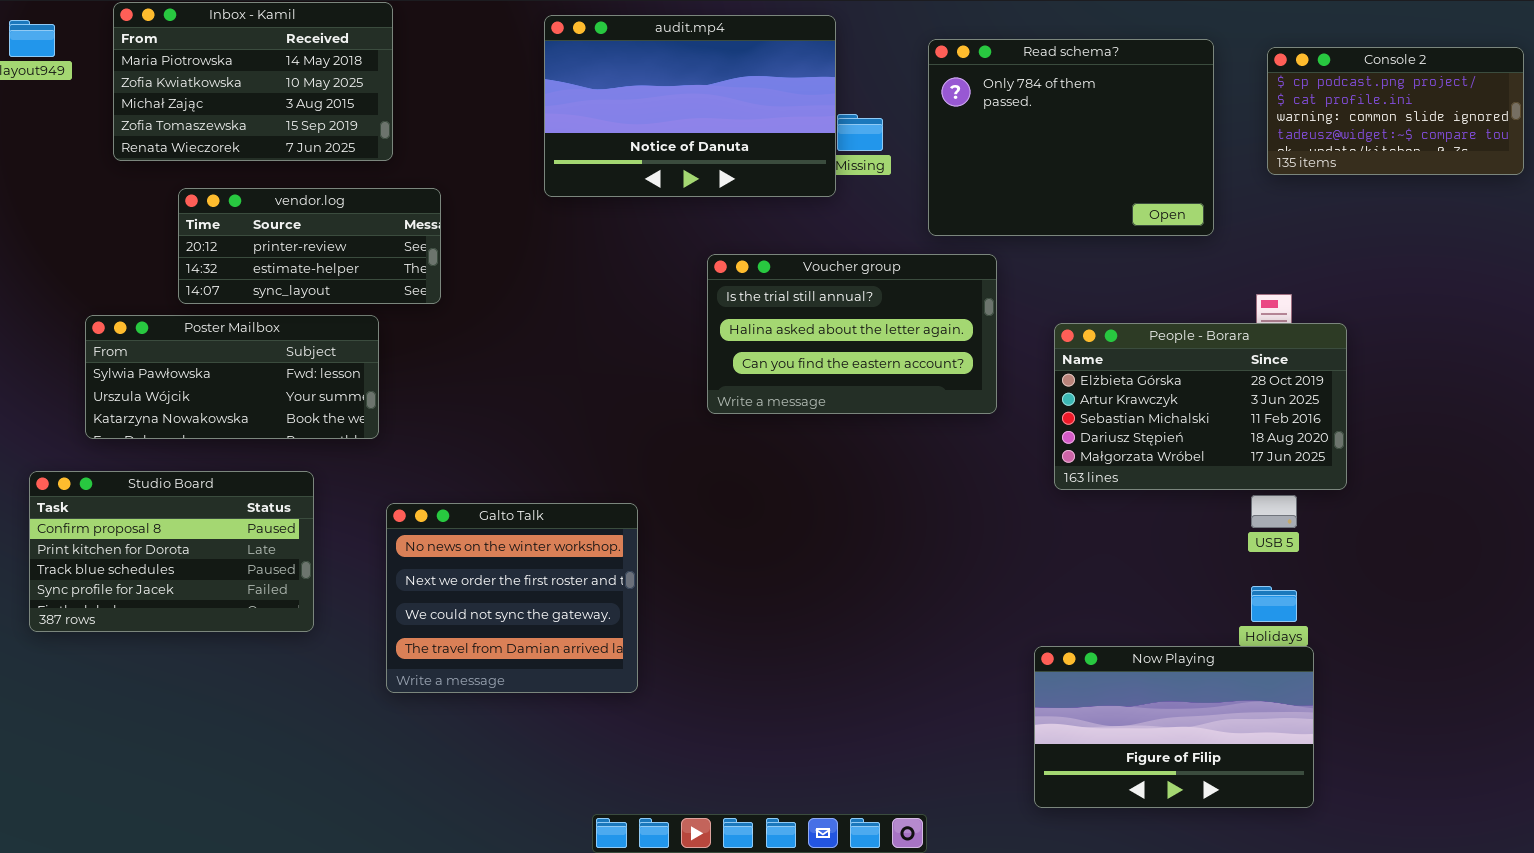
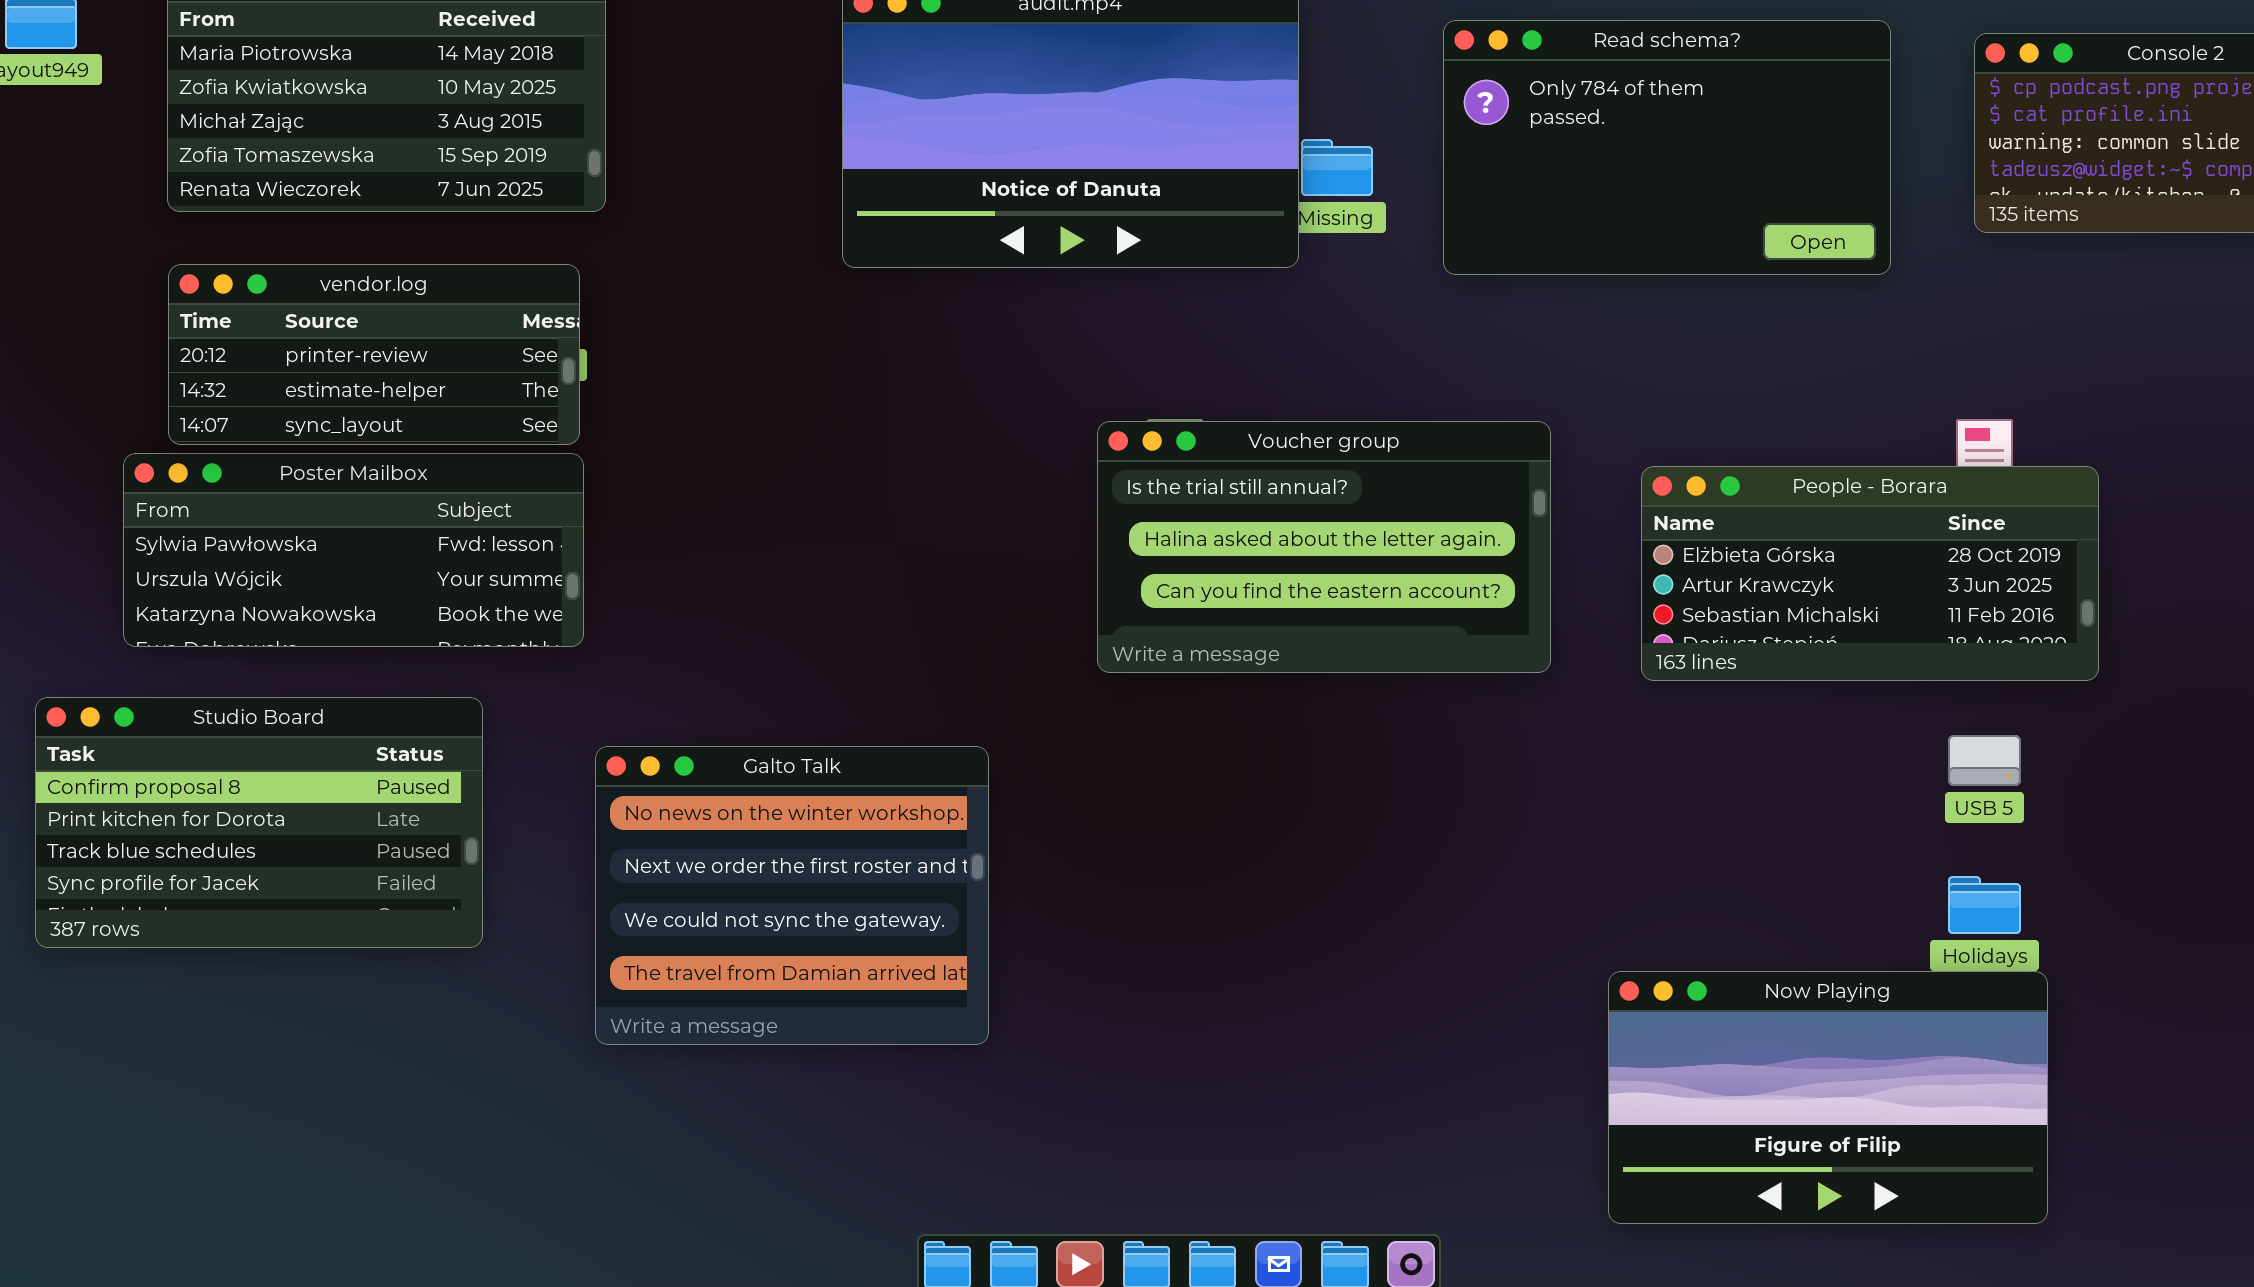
Read schema?: [928,39,1214,236] -> [1443,20,1891,275], resized
vendor.log: [178,188,441,304] -> [168,264,580,445], moved
Voucher group: [707,254,997,414] -> [1097,421,1551,673], moved
People - Borara: [1054,323,1347,490] -> [1641,466,2099,681], resized

